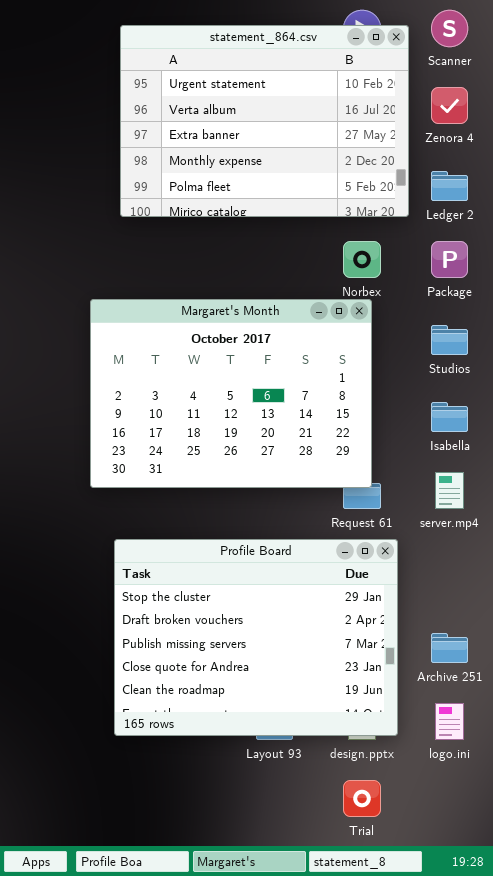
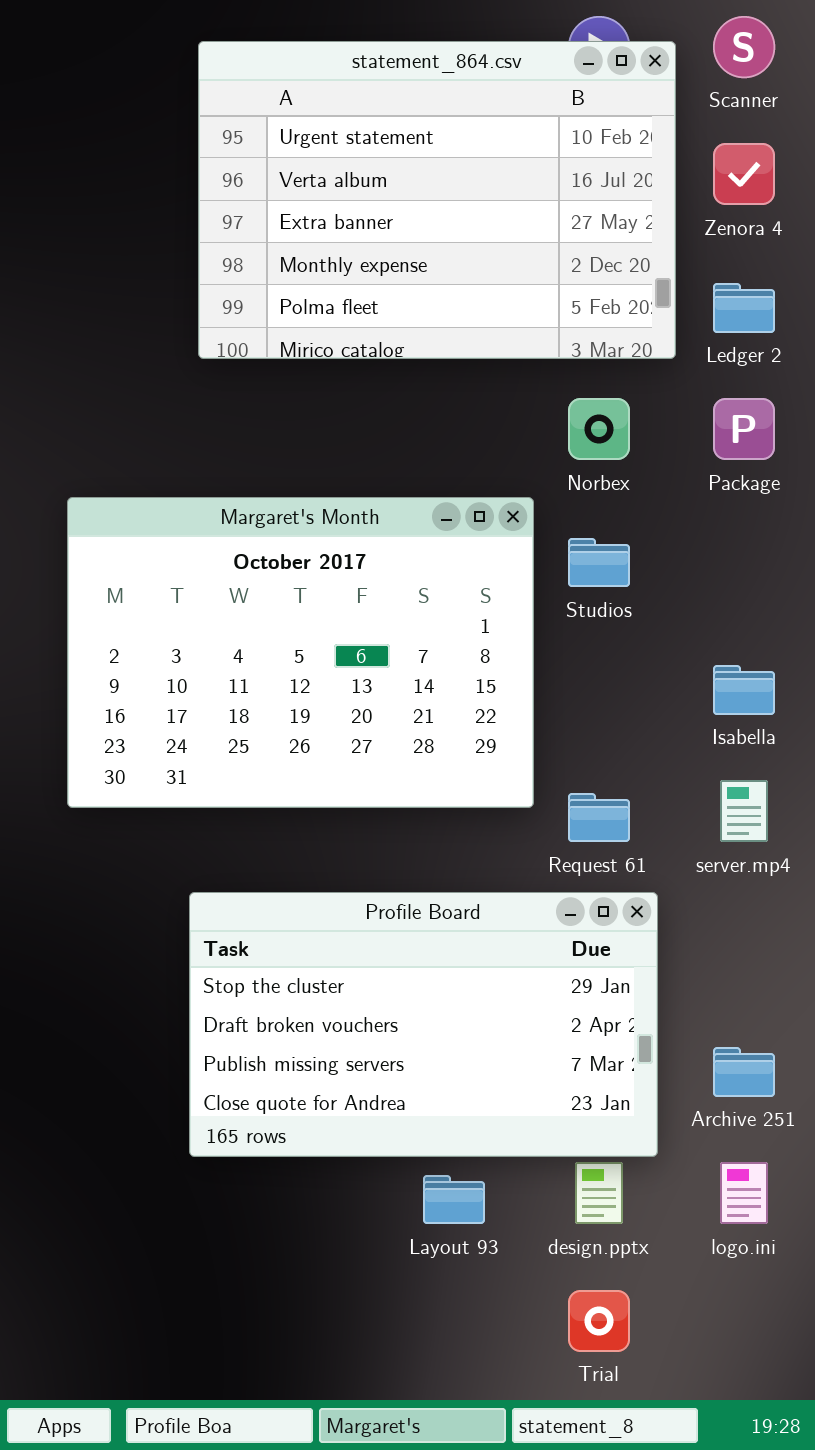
Margaret's Month: [90,299,372,488] -> [67,497,534,808], moved
Studios: [431,325,468,355] -> [568,538,630,587], moved
Profile Board: [114,539,398,736] -> [189,892,658,1157], resized

